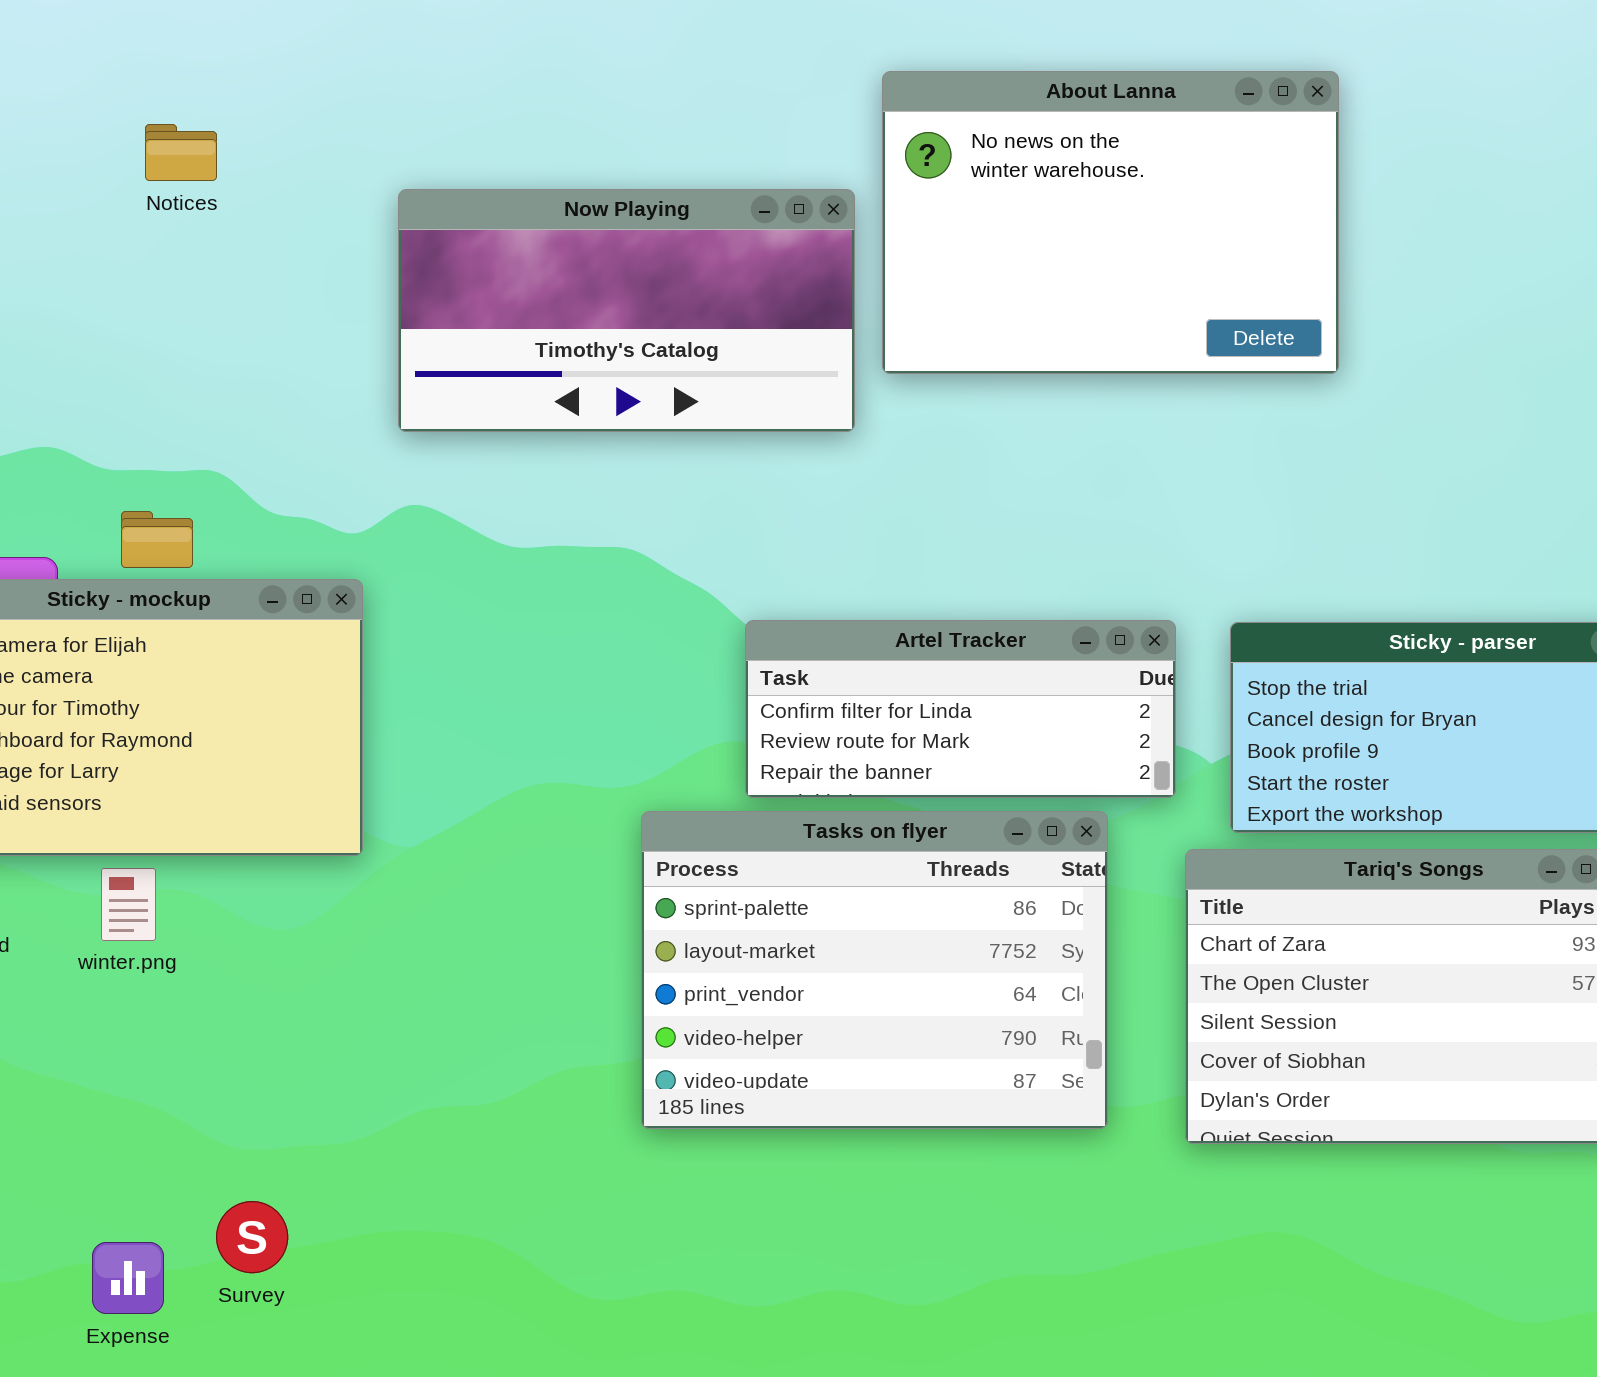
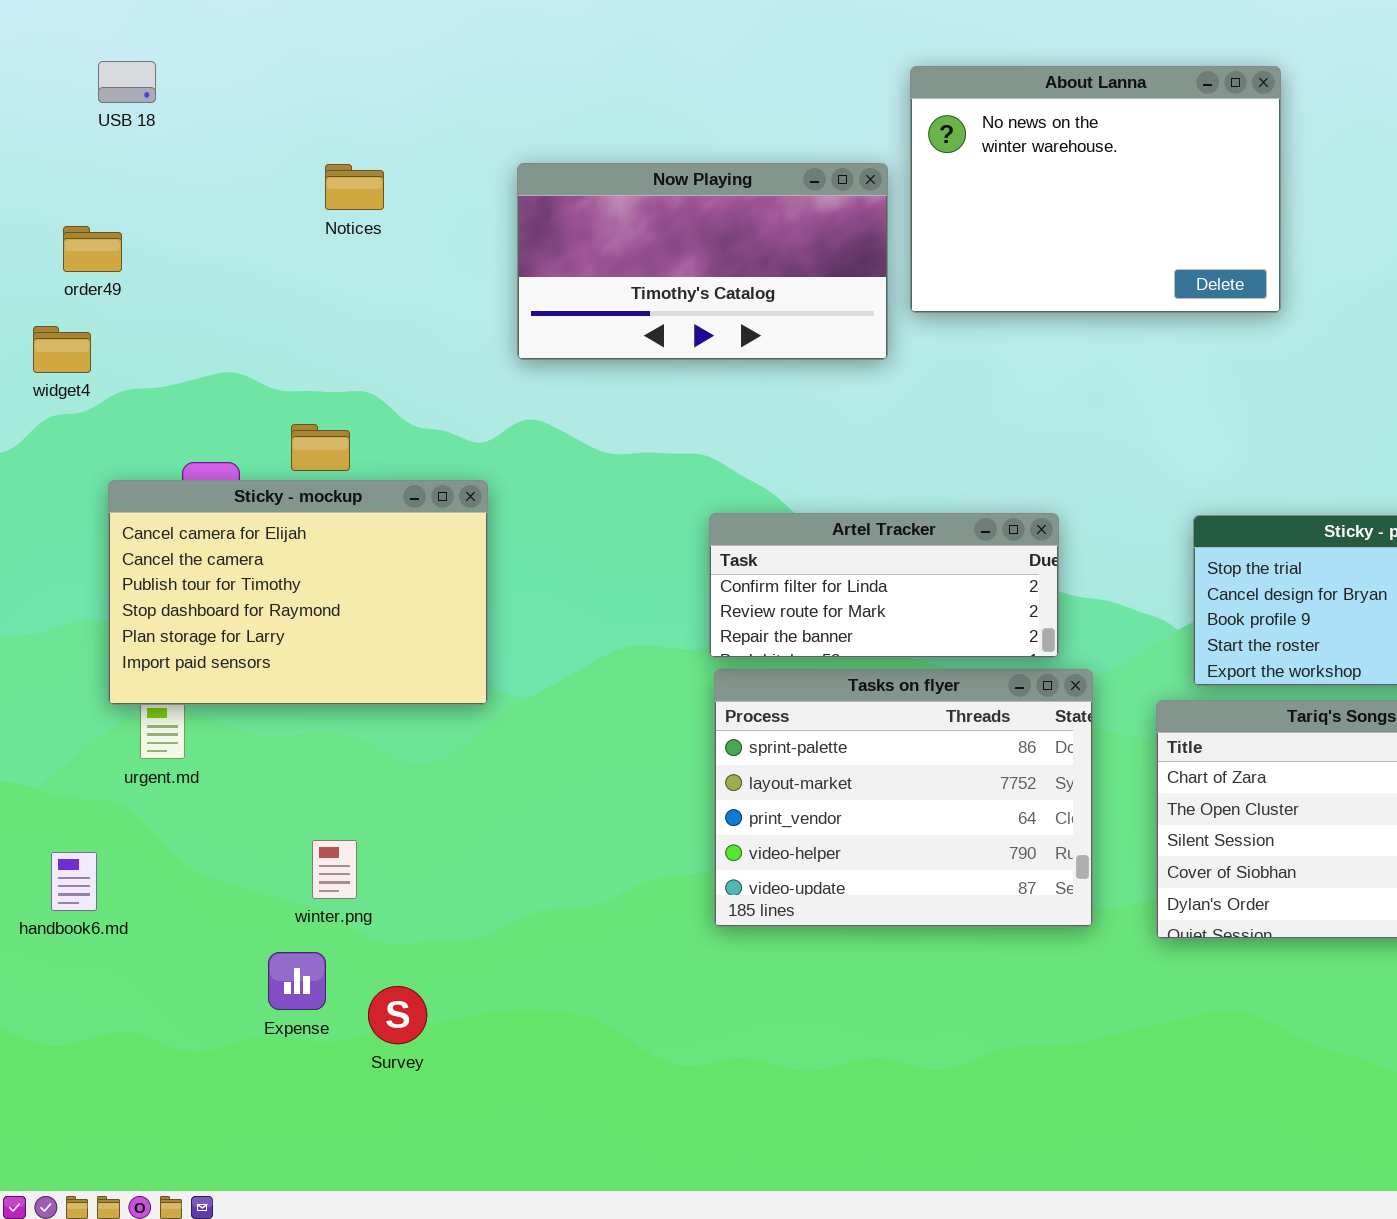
Notices: [145,124,217,181] -> [325,164,384,210], moved
Artel Tracker: [745,620,1176,798] -> [709,513,1059,658], moved
winter.png: [101,868,156,941] -> [312,840,357,899], moved
Expense: [92,1242,164,1314] -> [268,952,326,1010], moved

